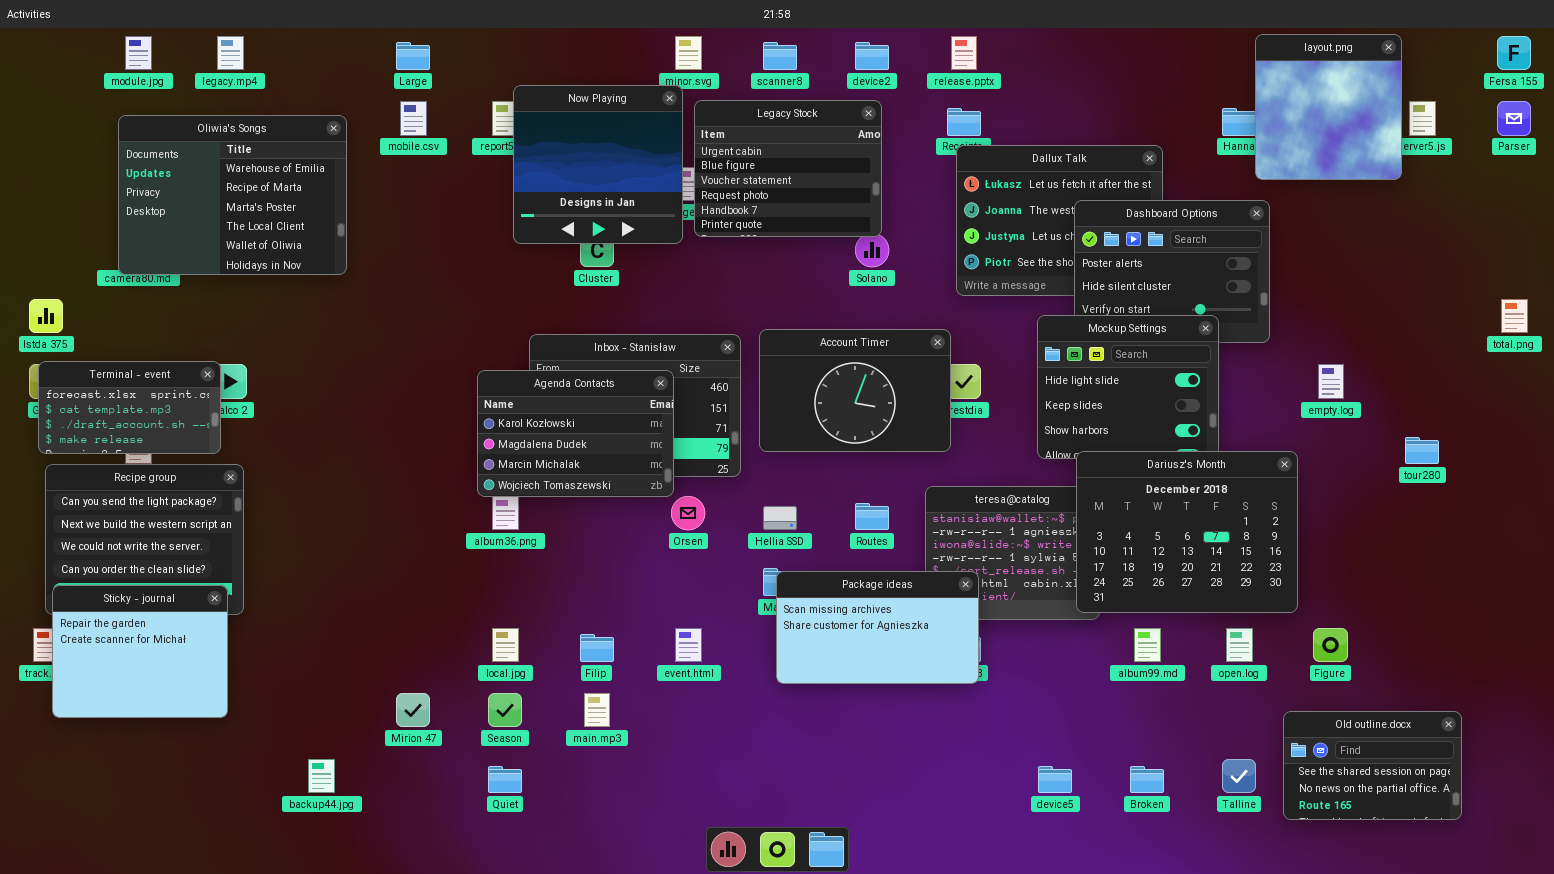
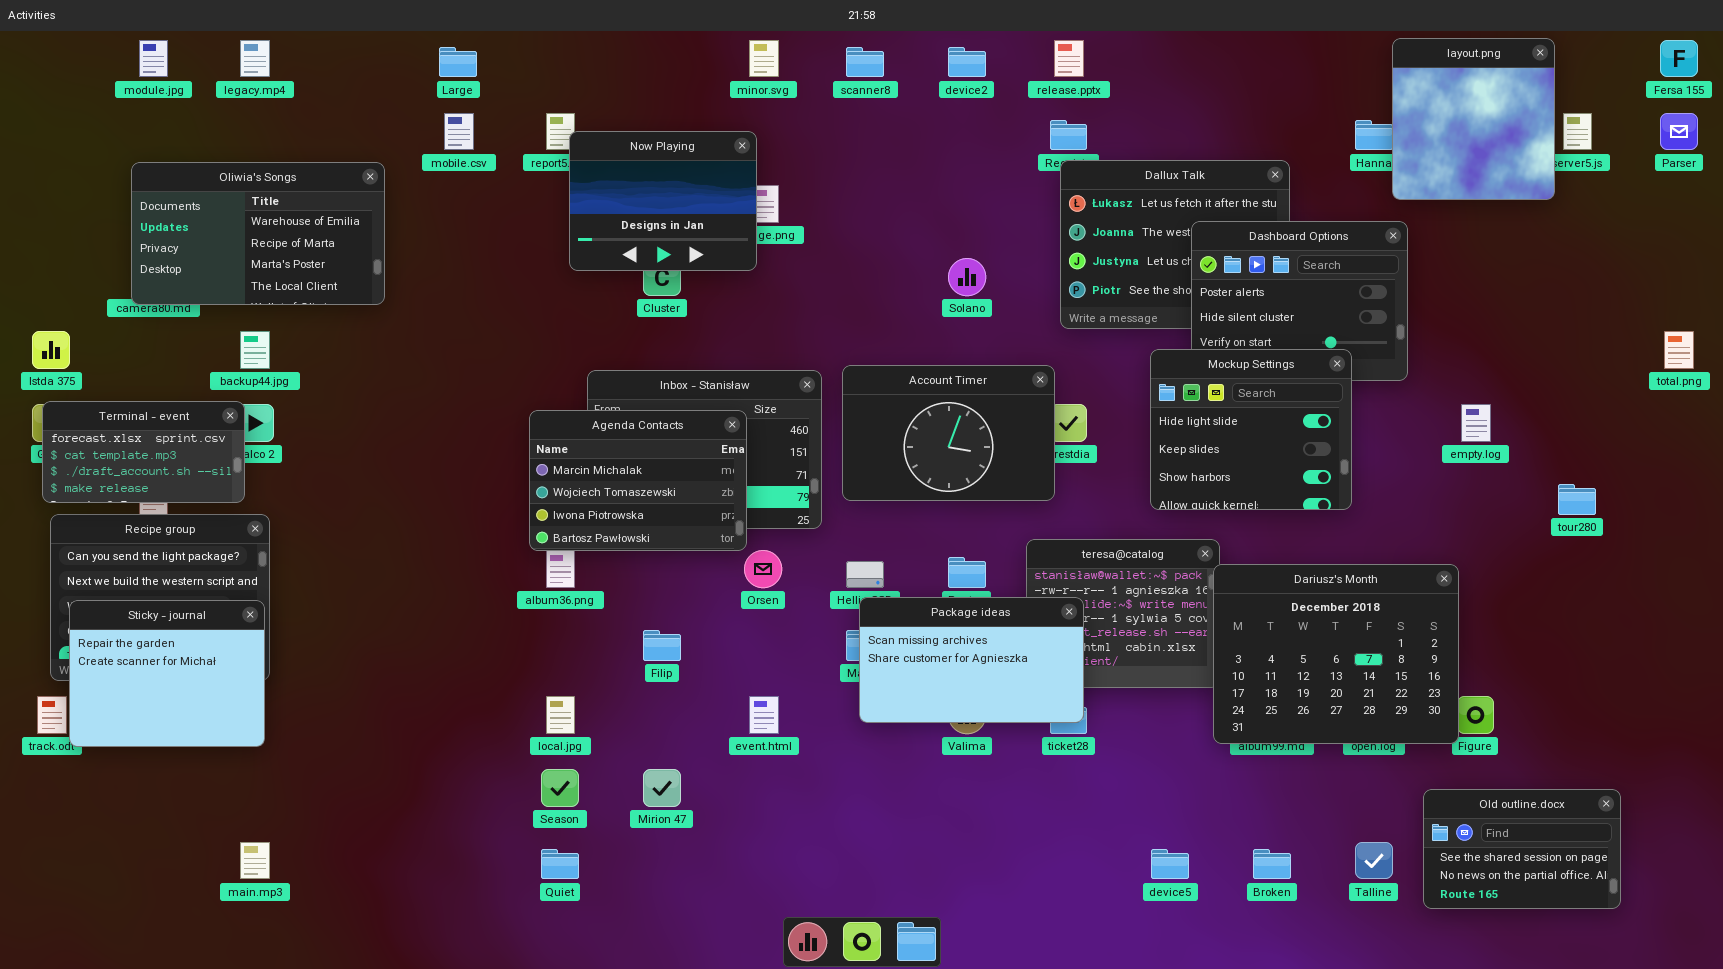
Now Playing: [513,85,683,244] -> [569,131,757,271], resized
Legacy Stock: [694,100,882,237] -> none, closed
Oliwia's Songs: [118,115,347,275] -> [131,162,385,305], resized
Agenda Contacts: [477,370,674,497] -> [529,410,747,551], scrolled down 2 rows
Dariusz's Month: [1076,451,1298,613] -> [1213,564,1459,744], moved
Package ideas: [776,571,979,684] -> [859,597,1084,723], moved
Sticky - journal: [52,585,228,718] -> [69,600,265,747], moved
Filip: [580,634,614,662] -> [643,630,681,661], moved
Mirion 47: [396,693,430,727] -> [643,769,681,807], moved
main.mp3: [584,693,610,727] -> [240,842,270,879], moved
backup44.jpg: [308,759,335,793] -> [240,331,270,369], moved

